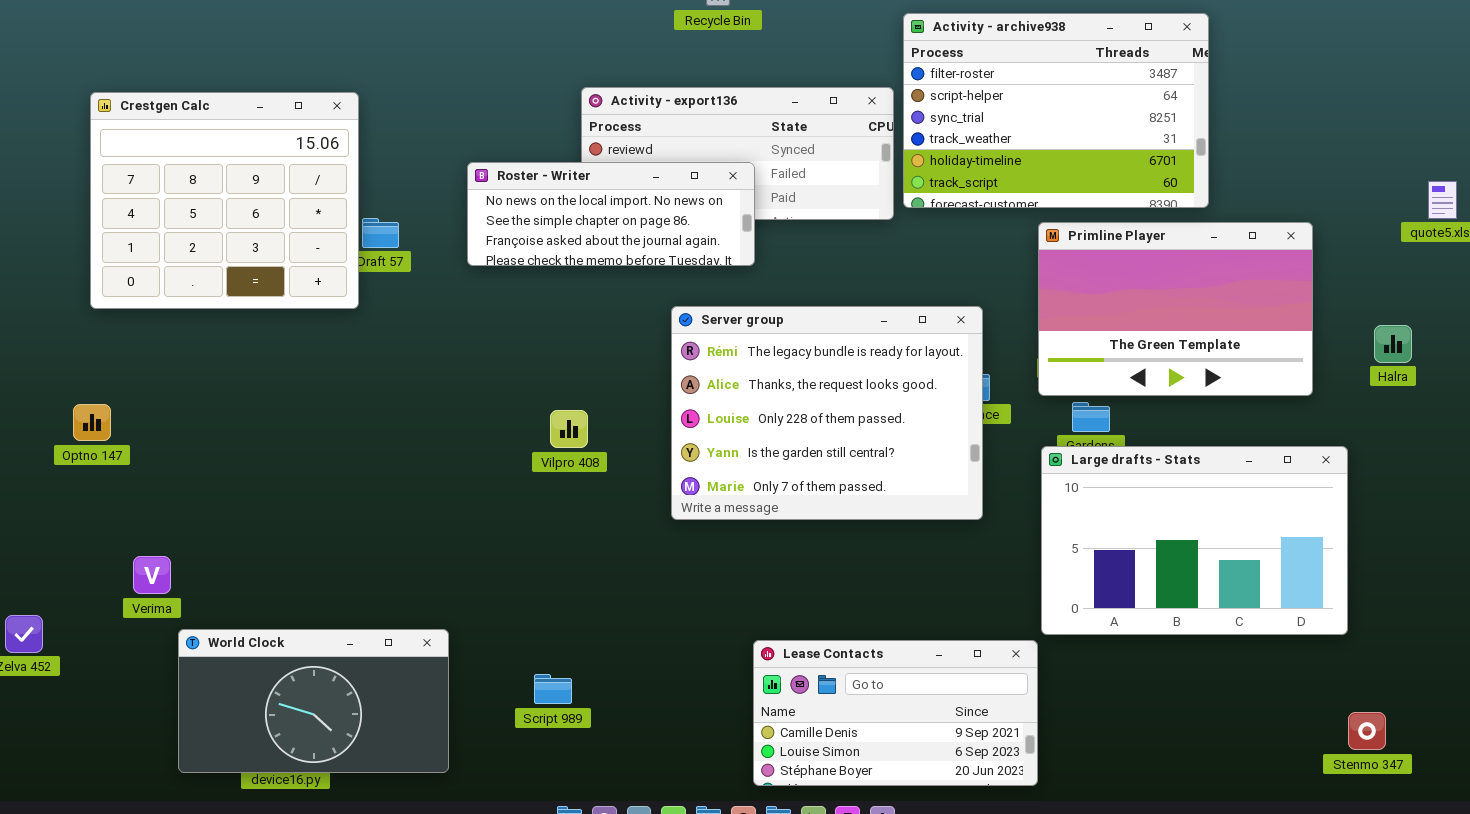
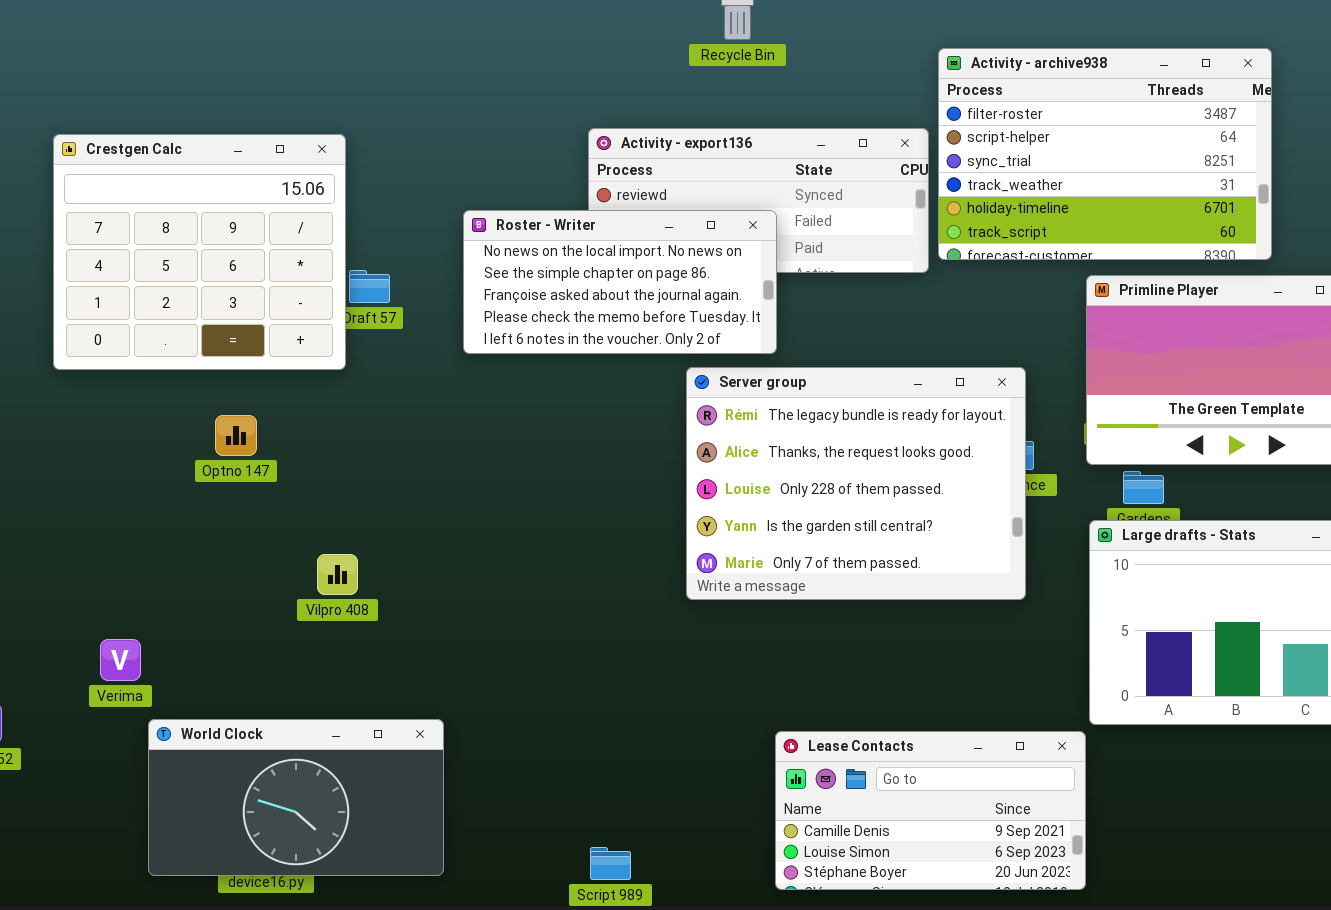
Roster - Writer: [467,162,755,266] -> [463,210,777,354], resized
Optno 147: [73,404,111,441] -> [215,415,257,456], moved
Vilpro 408: [550,410,588,448] -> [317,554,358,595], moved
Script 989: [534,674,572,704] -> [590,847,631,880], moved

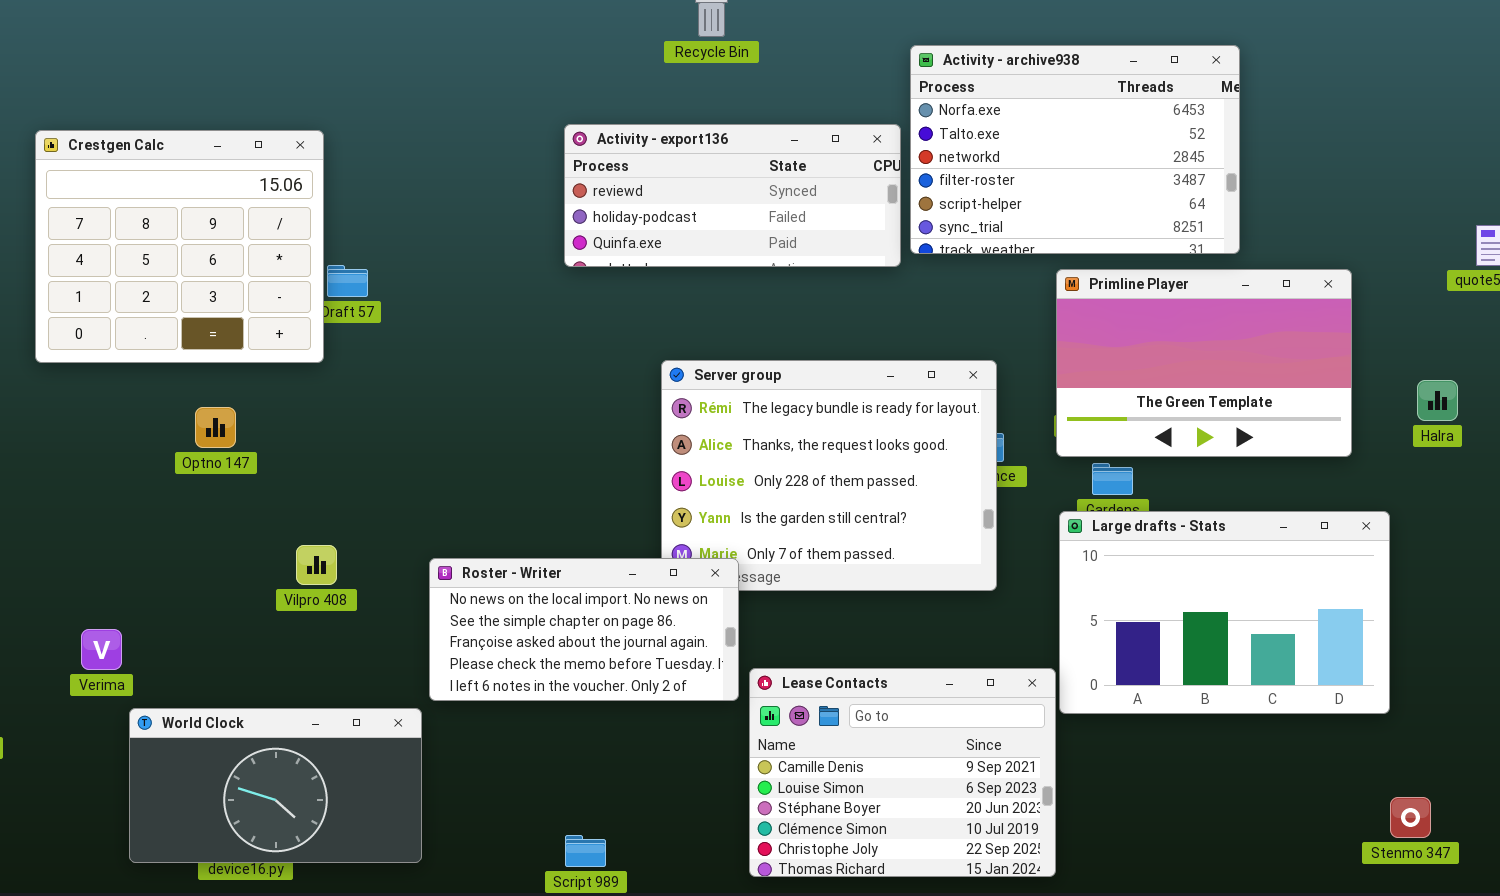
Activity - archive938: [938,48,1272,260] -> [910,45,1240,254], scrolled up 3 rows
Roster - Writer: [463,210,777,354] -> [429,558,739,701], moved
Lease Contacts: [775,731,1086,890] -> [749,668,1056,877], resized

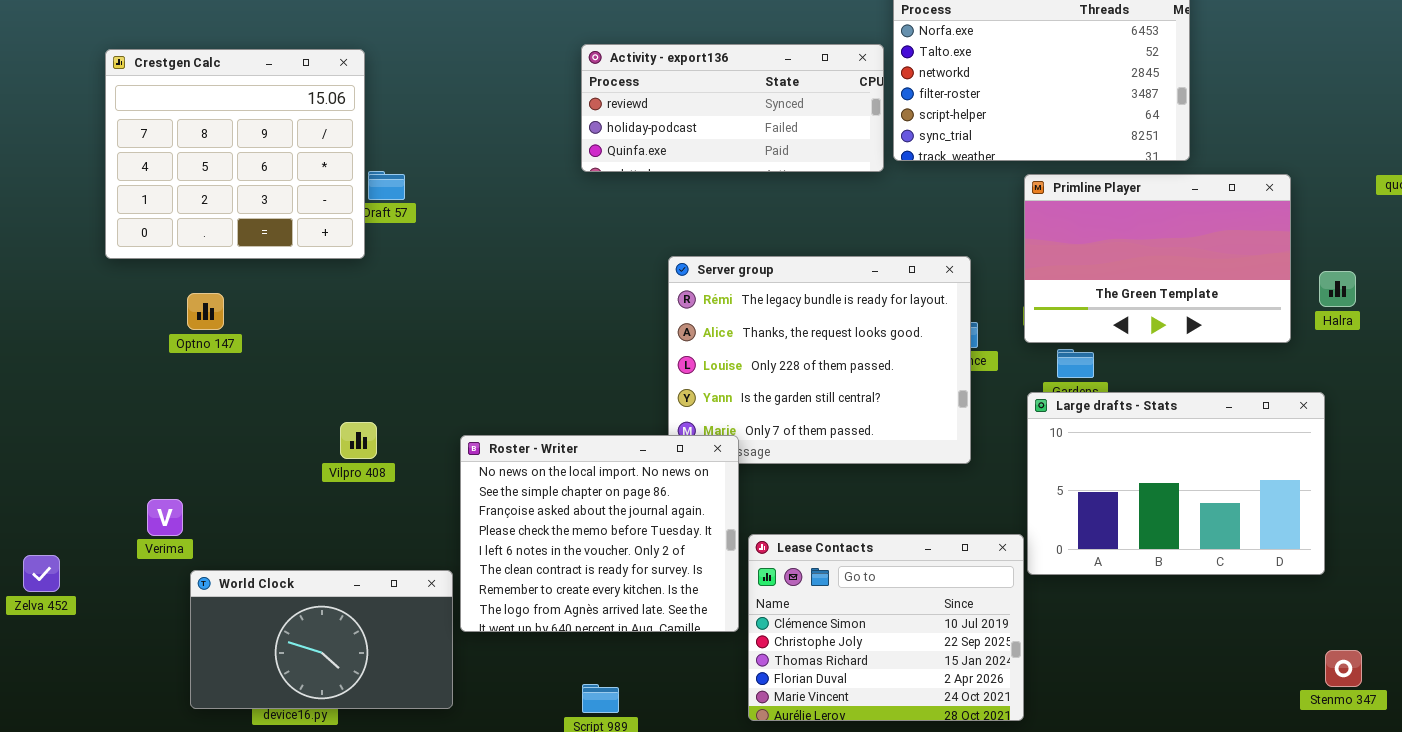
Halra: [1417,380,1458,421] -> [1319,271,1356,307], moved
Optno 147: [195,407,236,448] -> [187,293,224,330], moved
Roster - Writer: [429,558,739,701] -> [460,435,739,632], resized
Lease Contacts: [749,668,1056,877] -> [748,534,1024,721], scrolled down 3 rows

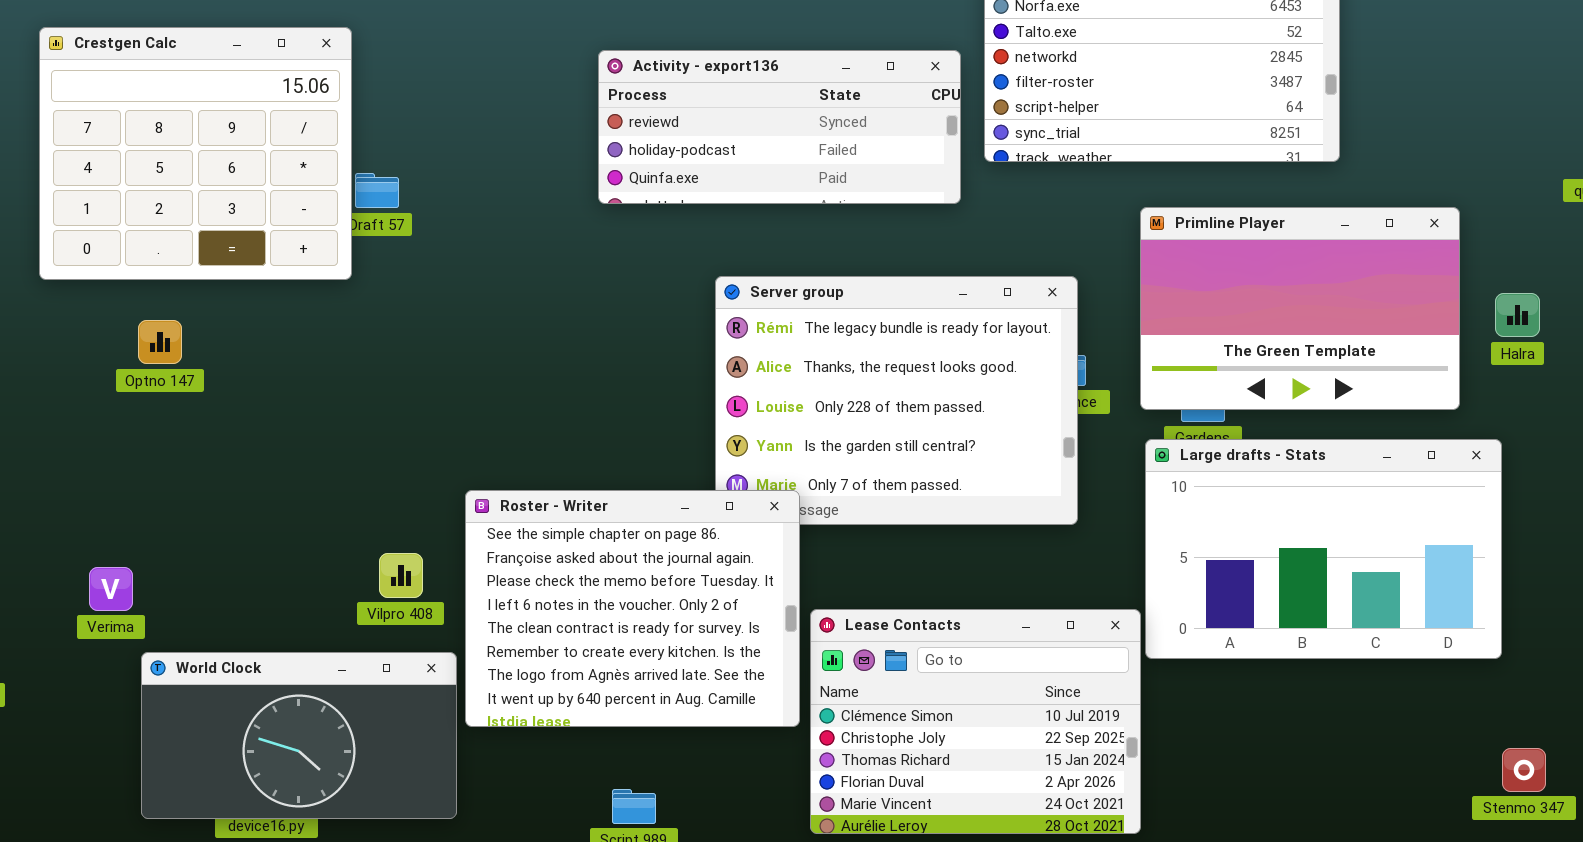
Activity - export136: [581,44,884,172] -> [598,50,961,204], moved
Primline Player: [1024,174,1291,343] -> [1140,207,1460,410], moved
Vilpro 408: [340,422,377,459] -> [379,553,423,598], moved
Roster - Writer: [460,435,739,632] -> [465,490,800,727], scrolled down 1 row

